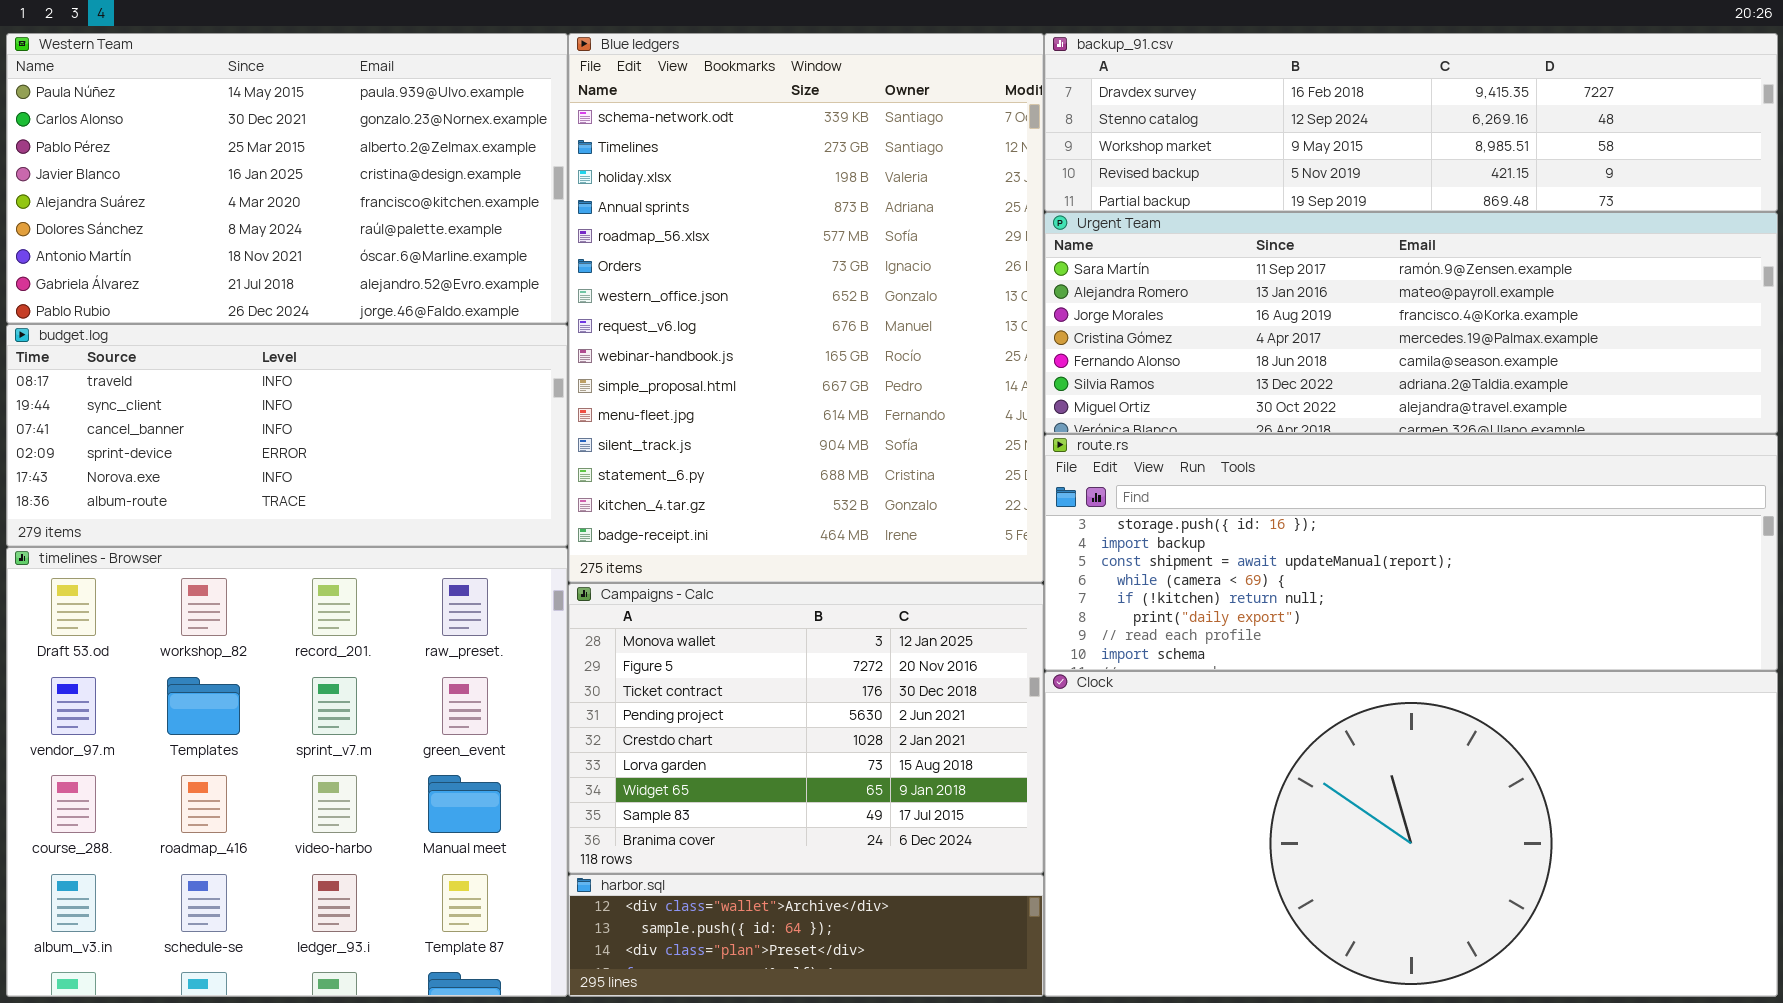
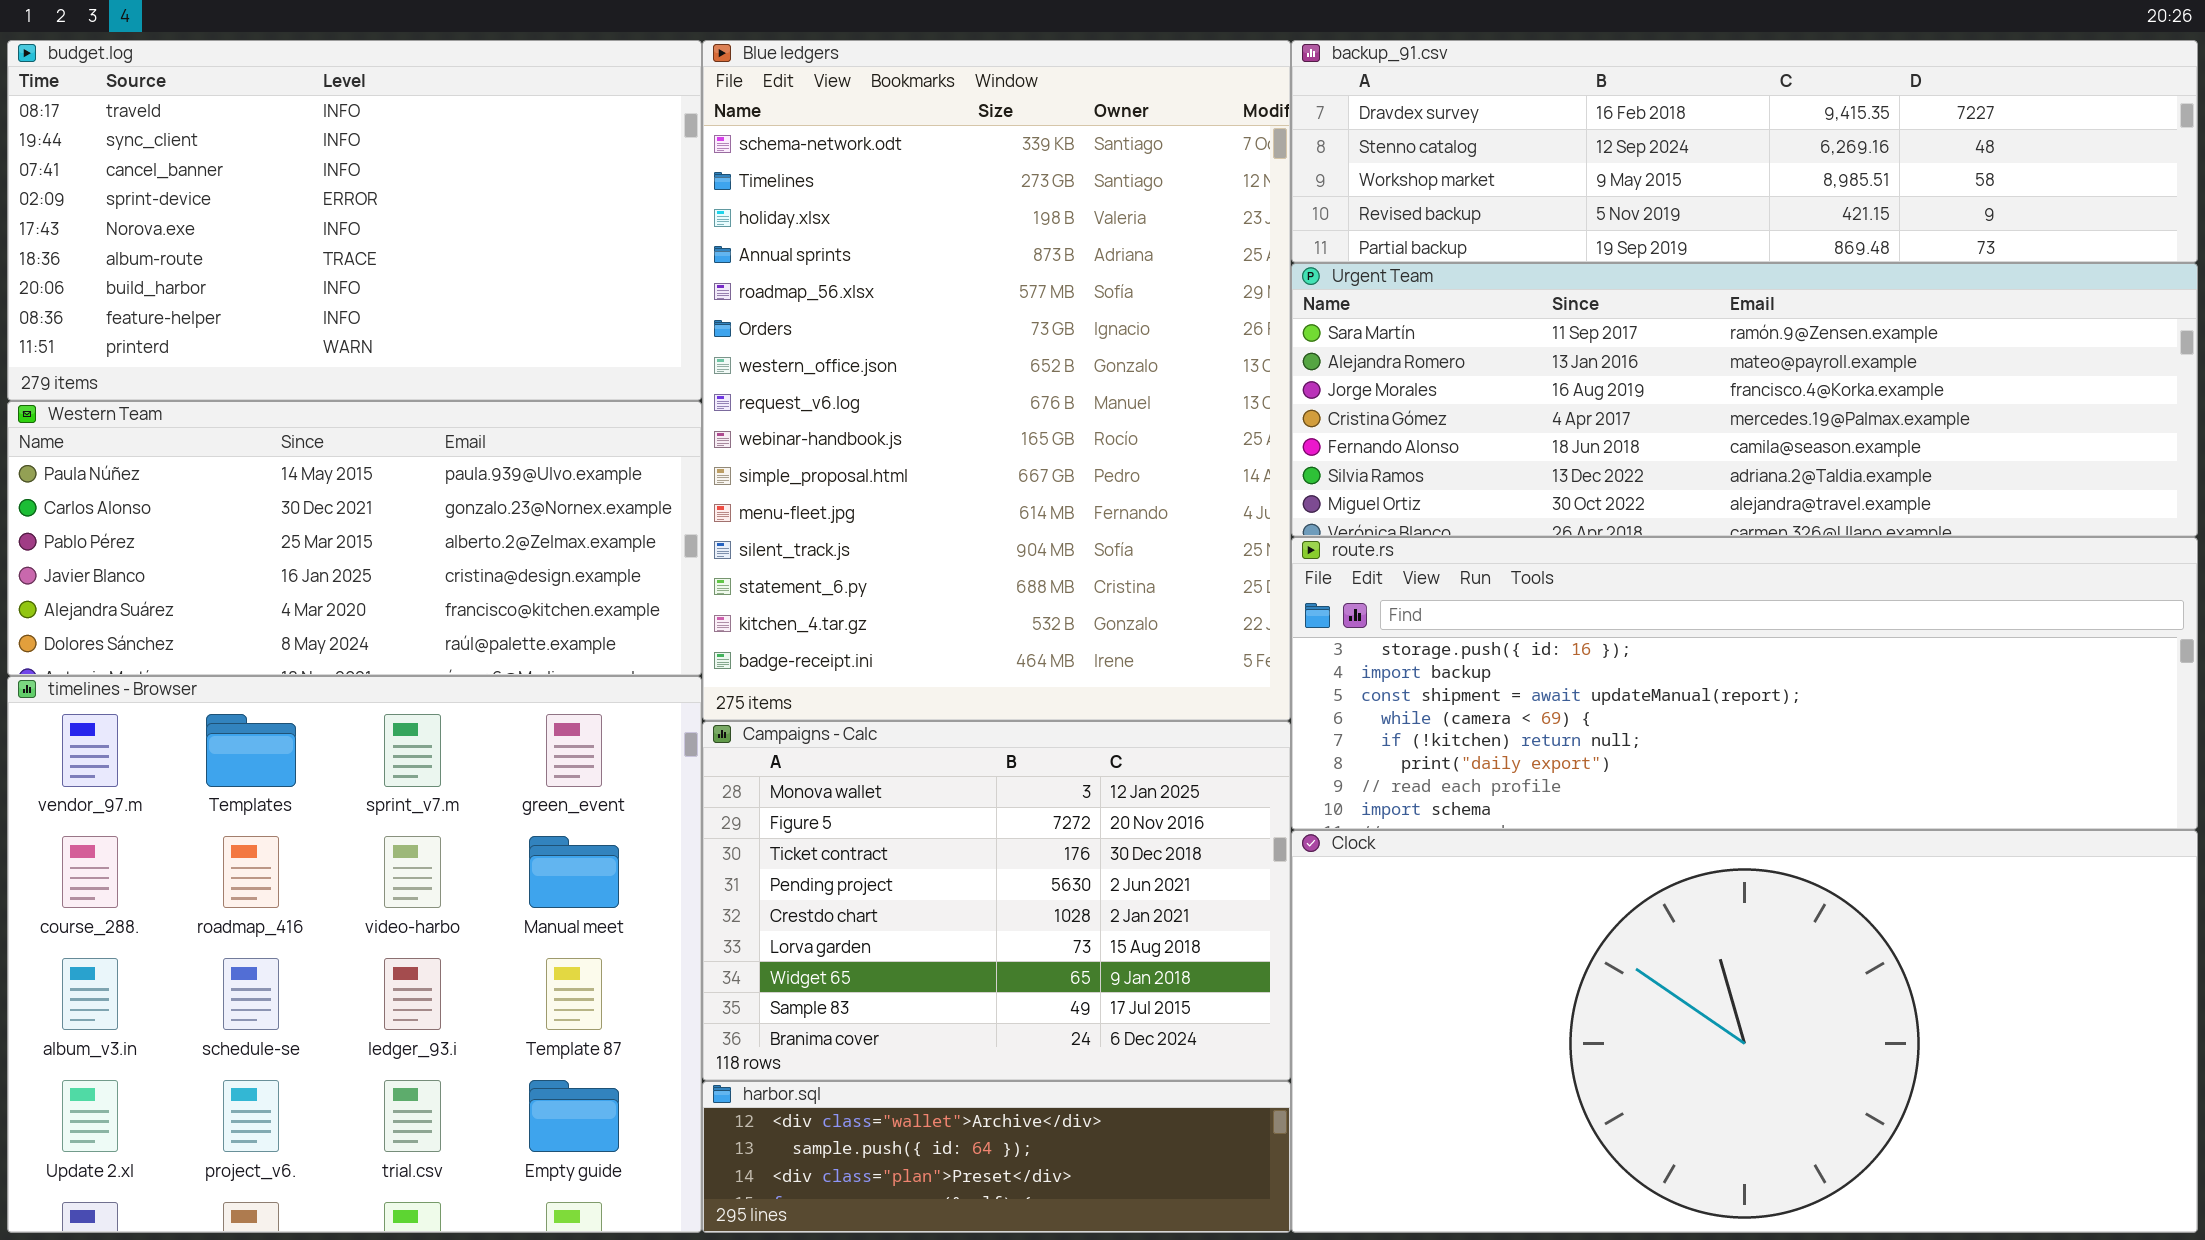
Western Team: [6,33,568,324] -> [7,401,702,676], moved, resized
budget.log: [6,324,568,547] -> [7,40,702,401], moved, resized
timelines - Browser: [6,547,568,997] -> [7,676,702,1233], scrolled down 1 row

